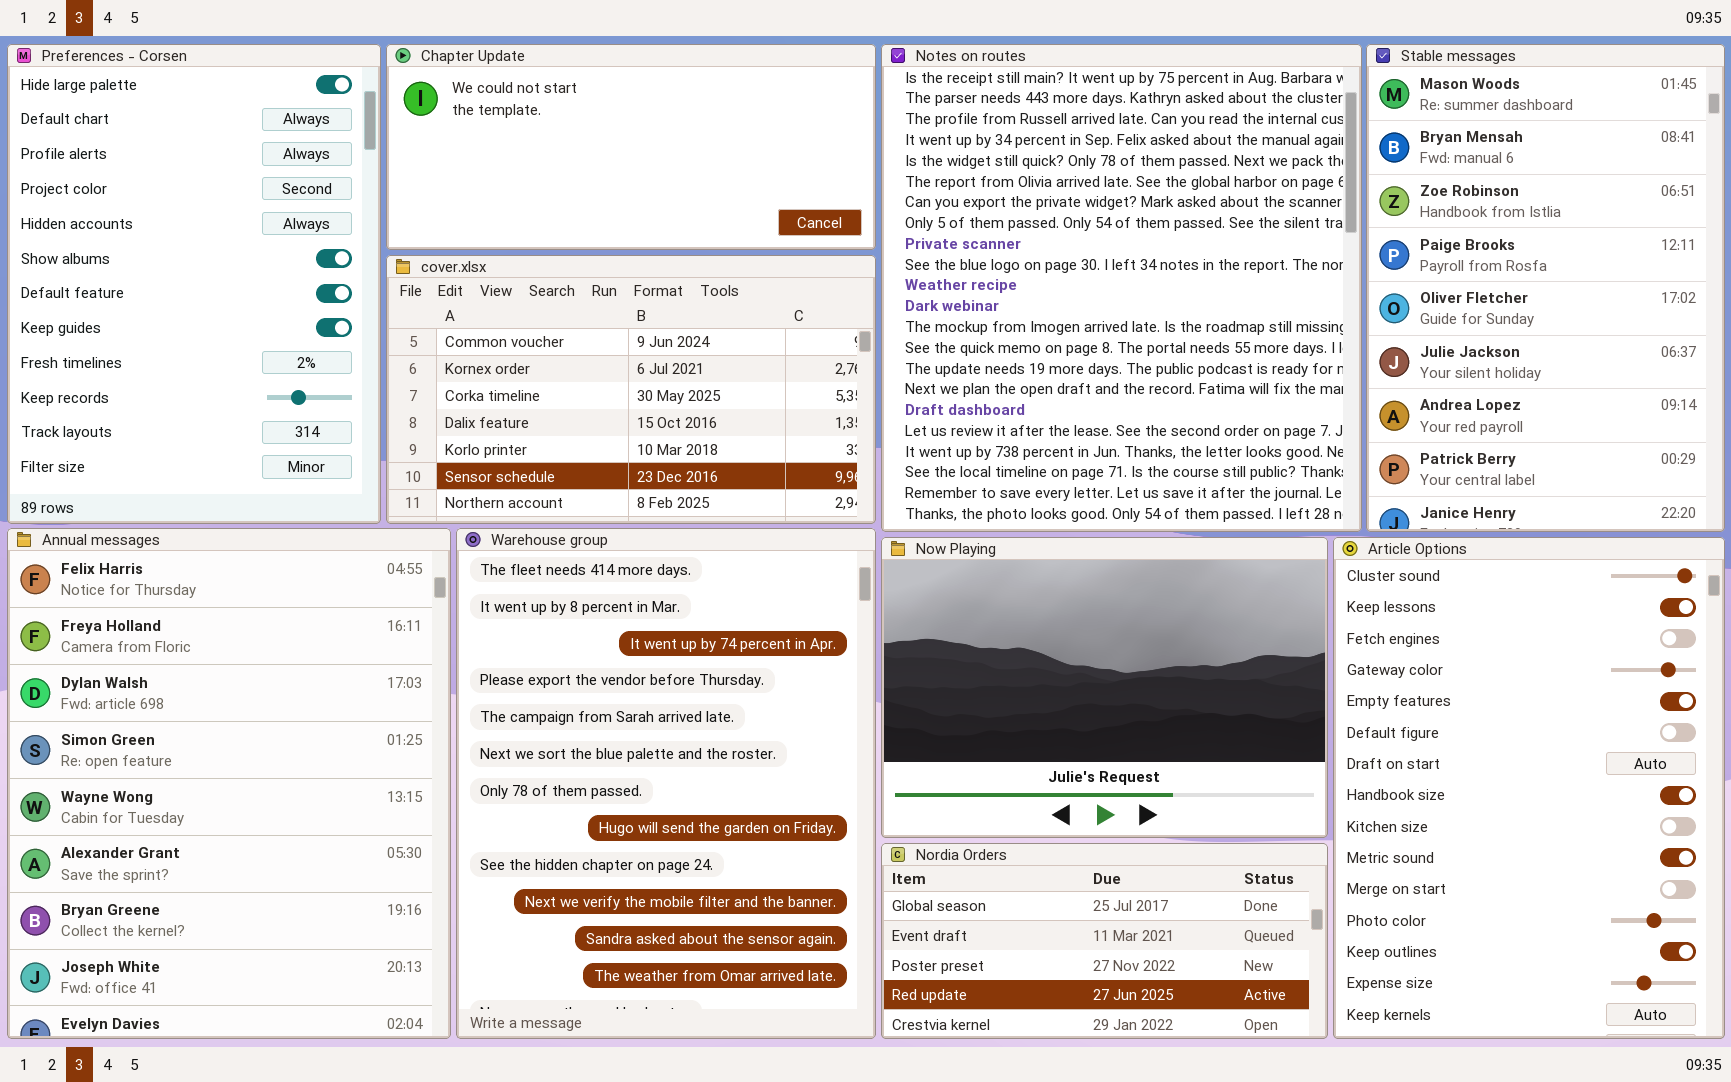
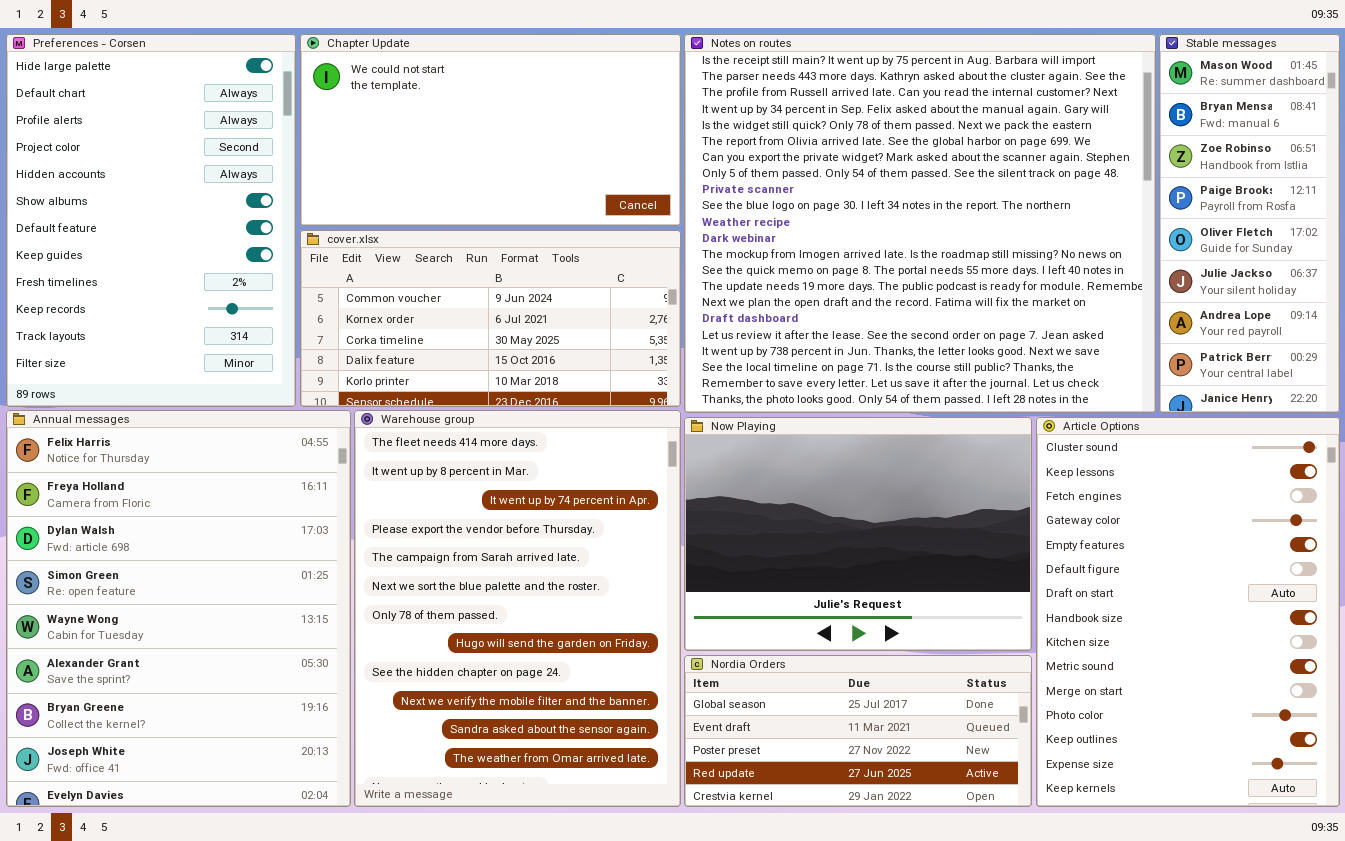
Chapter Update: [386,44,876,250] -> [300,34,681,226], resized
Notes on routes: [881,44,1362,532] -> [684,34,1156,413], resized
Stable messages: [1366,44,1725,532] -> [1159,34,1340,413], resized
cover.xlsx: [386,255,876,524] -> [300,230,681,407], resized

